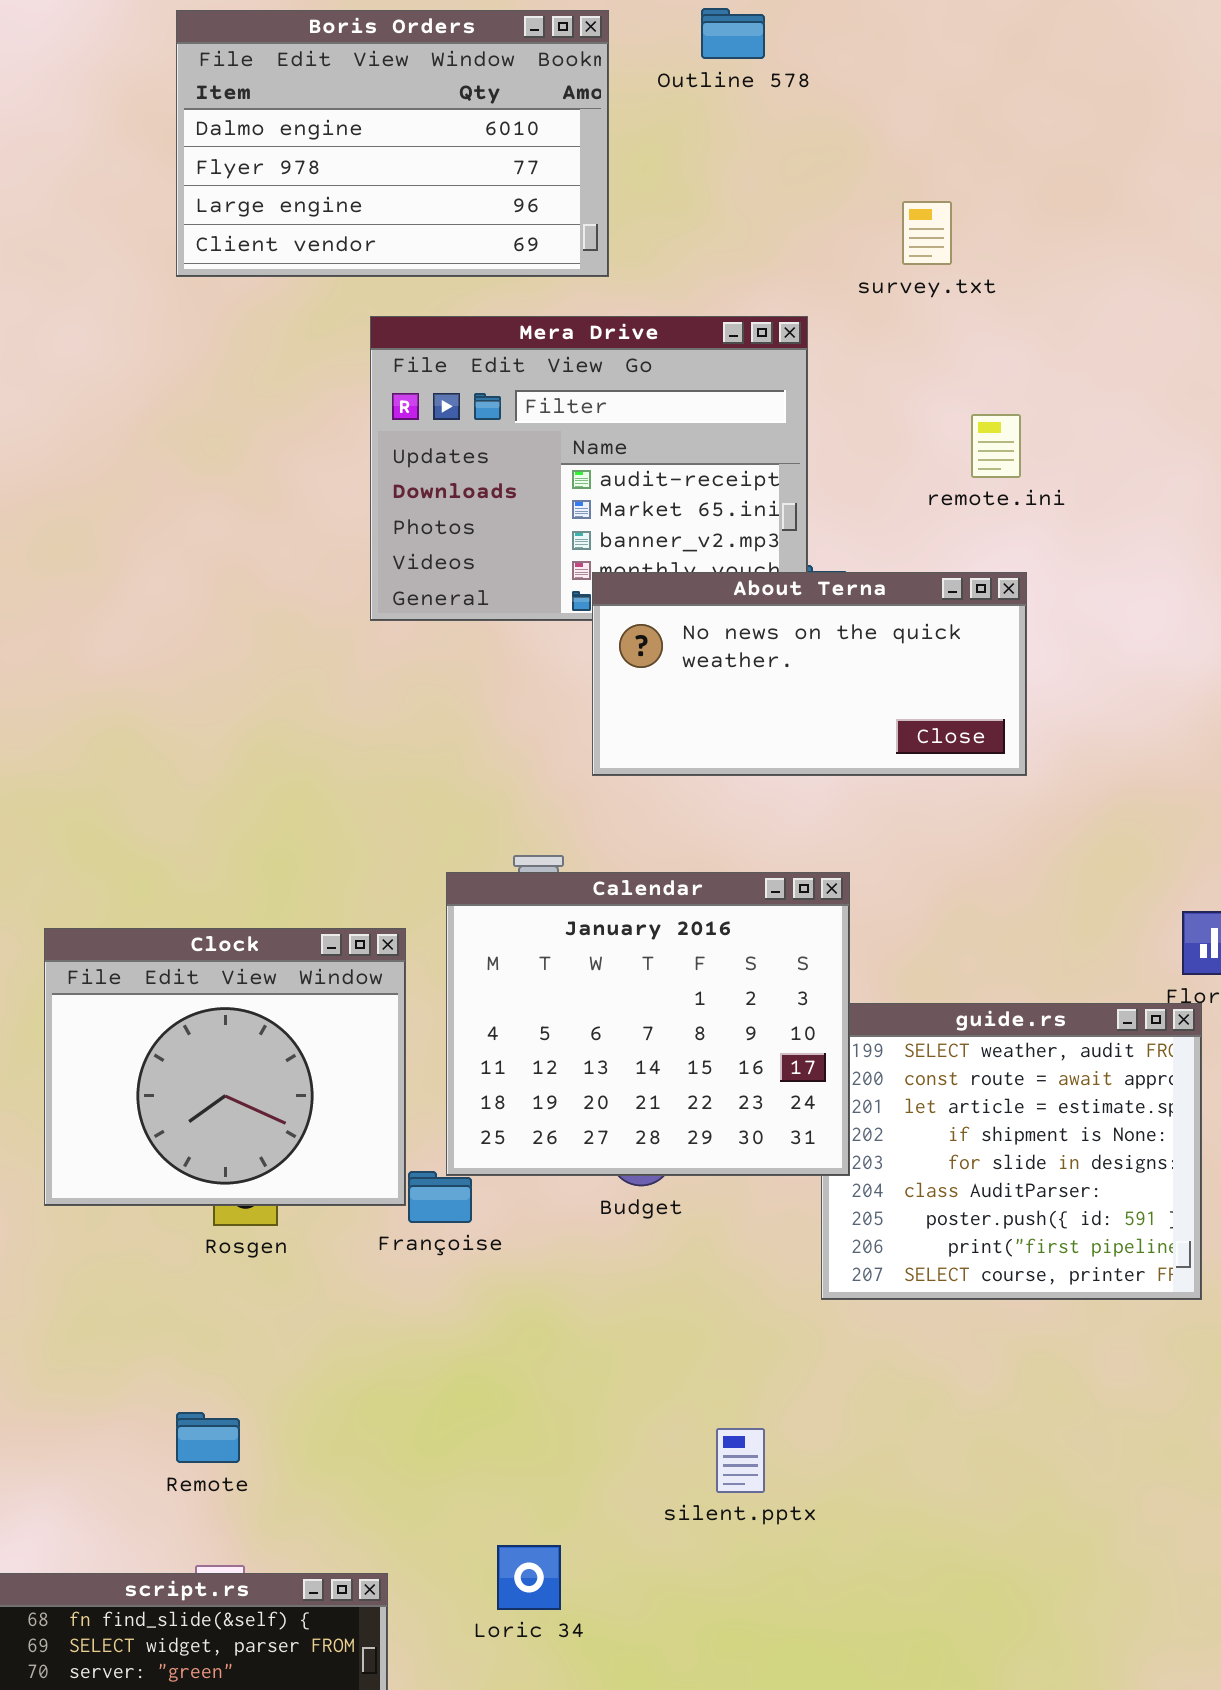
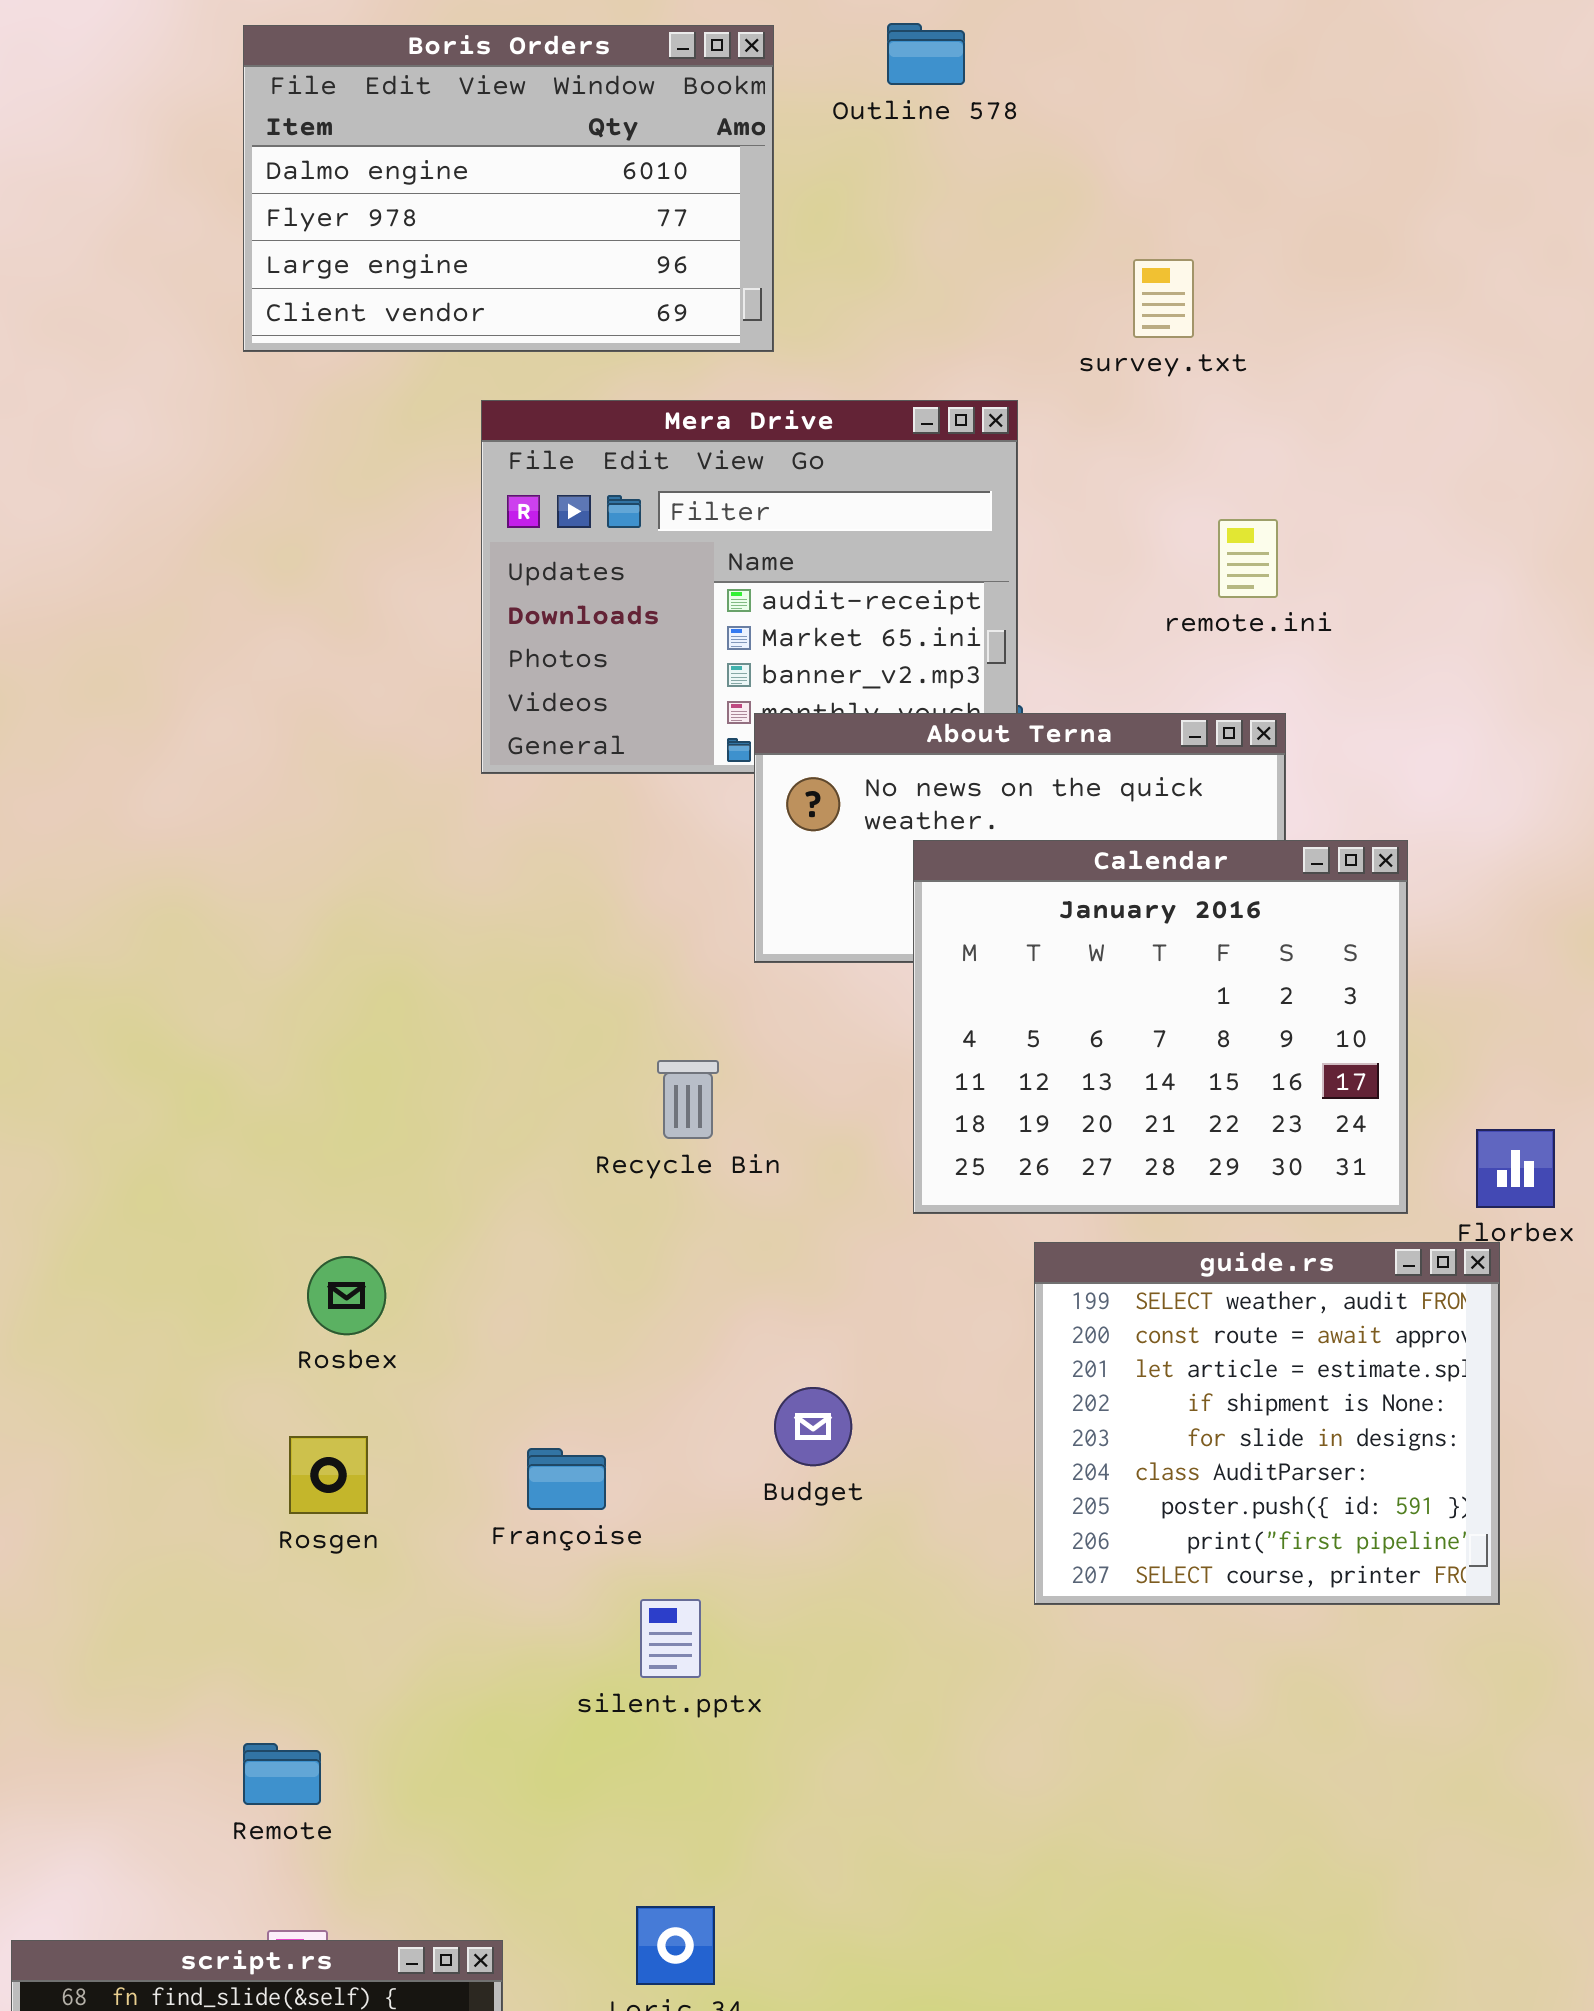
Calendar: [446,872,850,1176] -> [913,840,1408,1214], moved
Clock: [44,928,406,1206] -> none, closed
silent.pptx: [716,1428,765,1493] -> [640,1599,701,1678], moved

